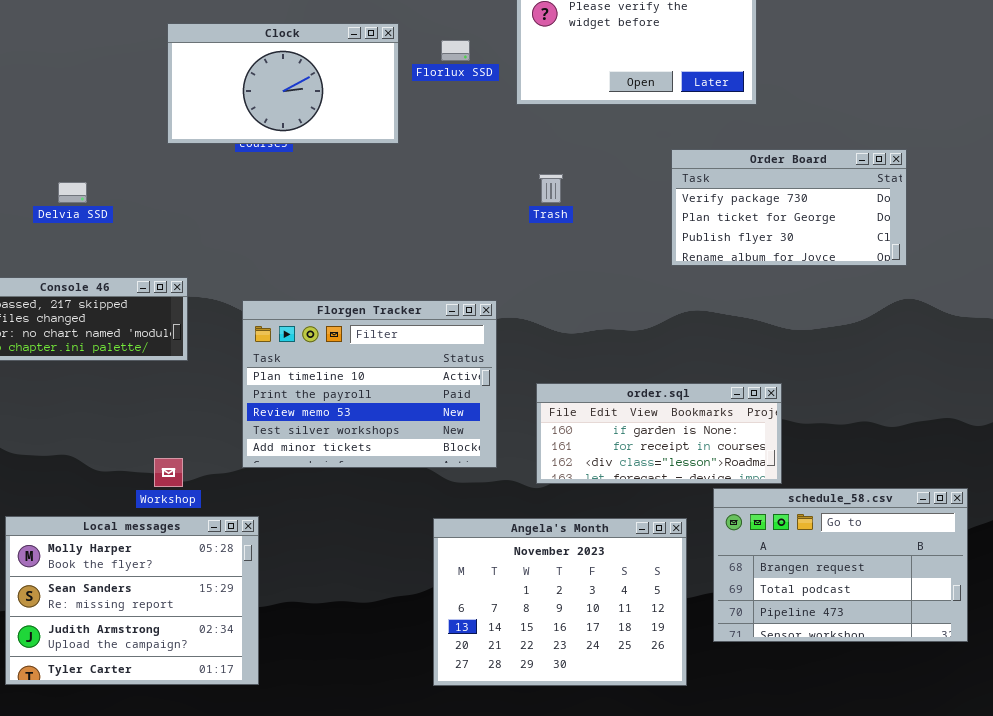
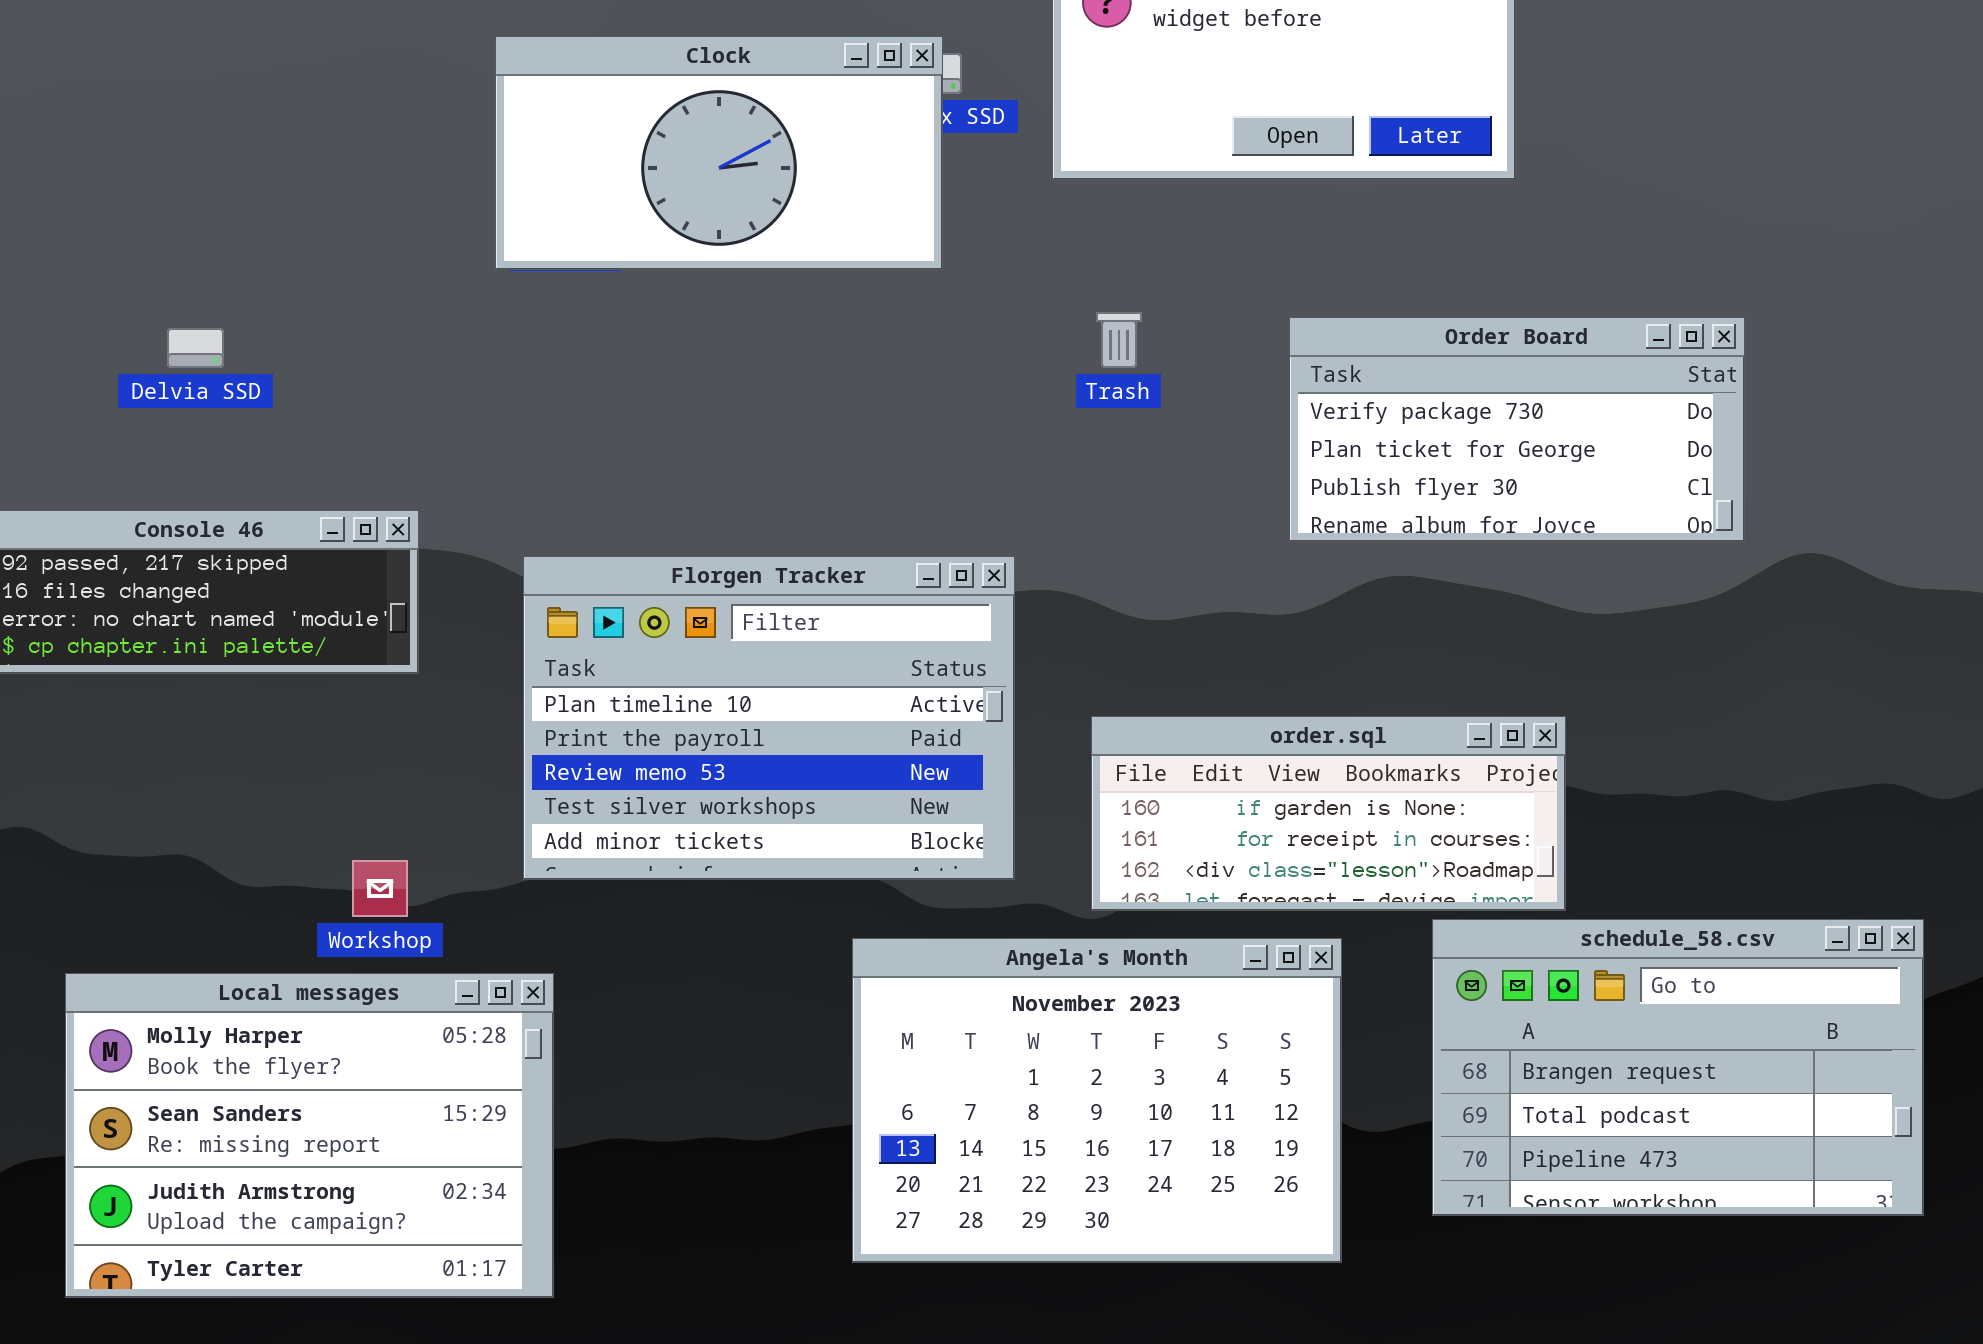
Clock: [167,23,399,144] -> [495,36,943,270], moved
Order Board: [671,149,907,266] -> [1289,317,1745,542], moved
Angela's Month: [433,518,687,686] -> [852,938,1342,1263], moved

